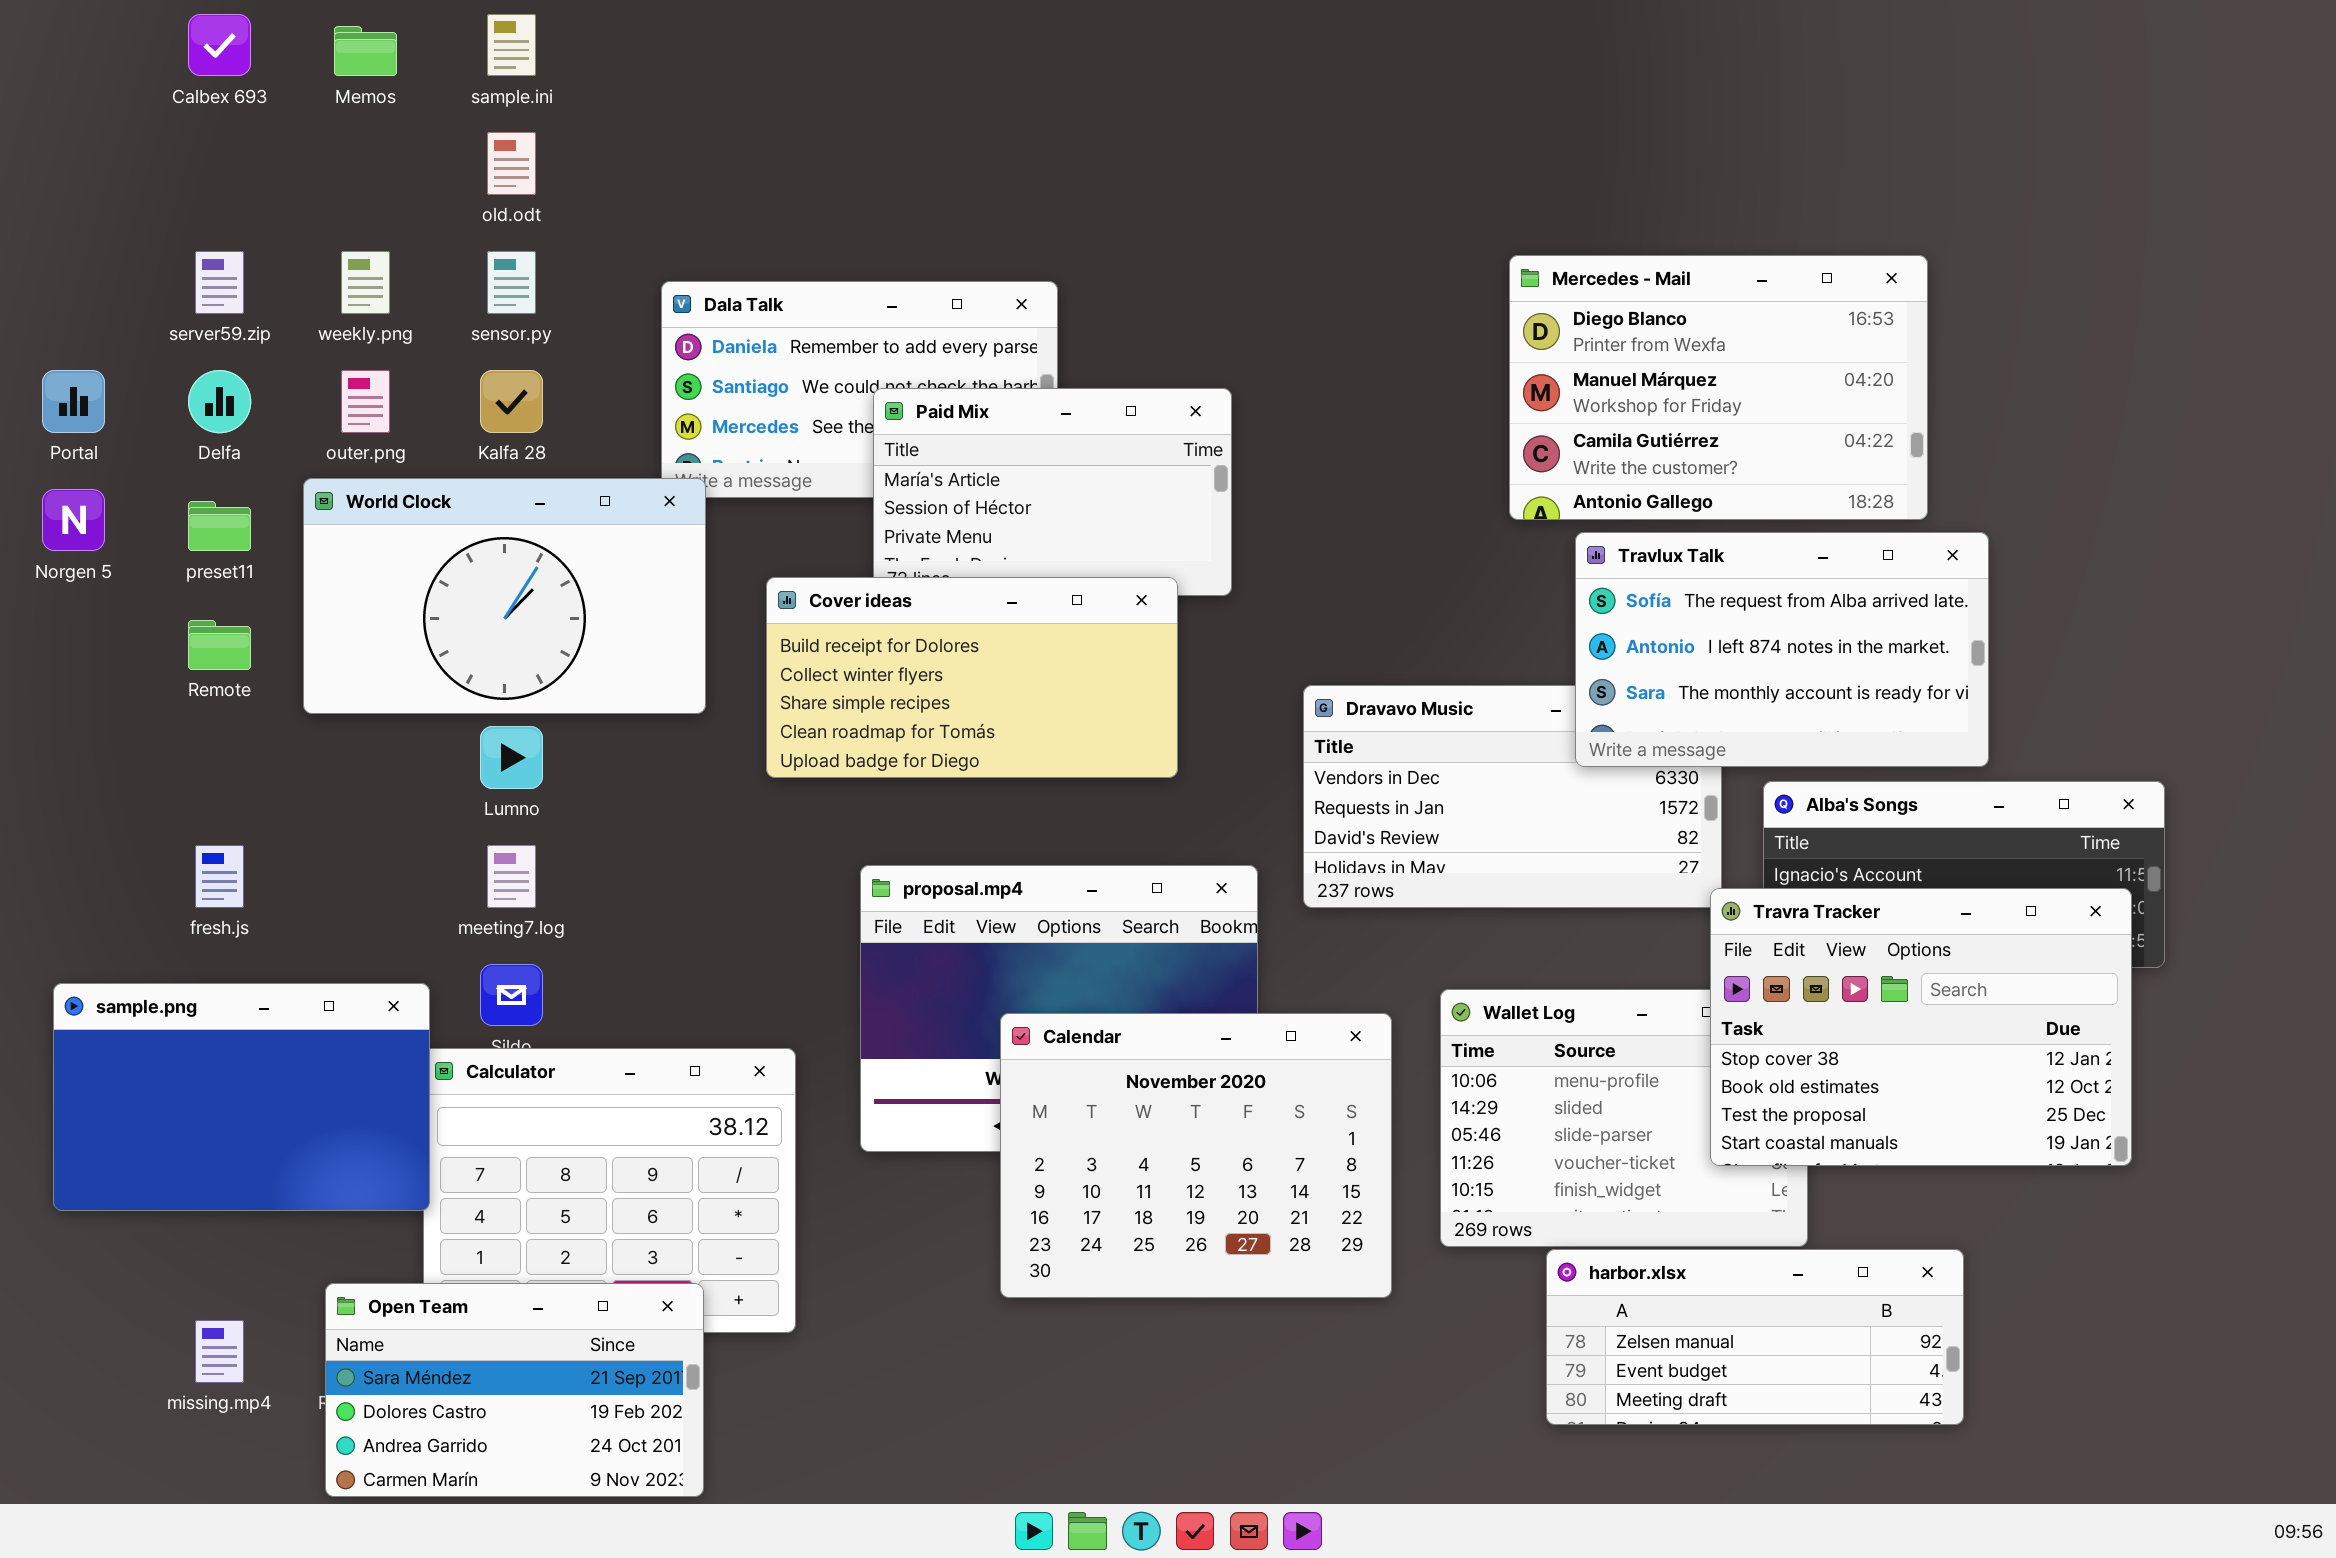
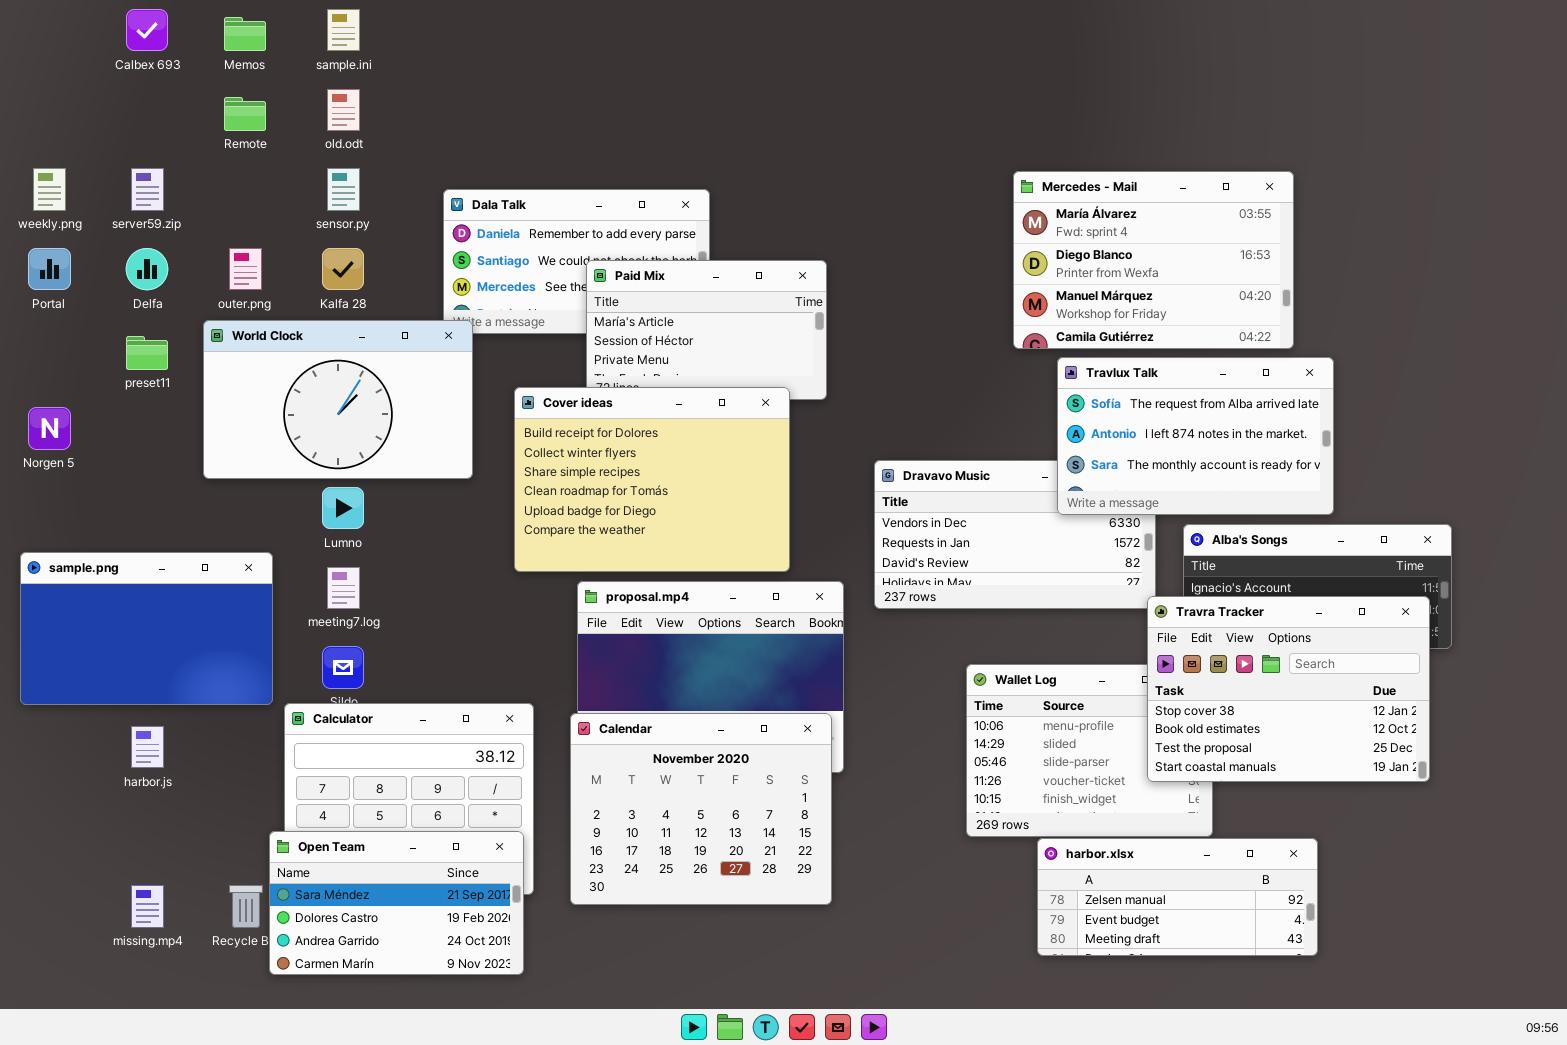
weekly.png: [341,251,390,314] -> [33,168,66,211], moved
Mercedes - Mail: [1509,255,1928,520] -> [1013,171,1294,349], scrolled up 1 row
Norgen 5: [42,489,105,551] -> [28,407,71,450], moved
Cover ideas: [766,577,1178,778] -> [514,387,790,572], resized
Remote: [188,620,251,670] -> [224,97,266,131], moved
sample.png: [53,983,430,1211] -> [20,552,273,705], moved
Calendar: [1000,1013,1392,1298] -> [570,713,832,905], moved
Open Team: [325,1283,704,1497] -> [269,831,524,975], moved

